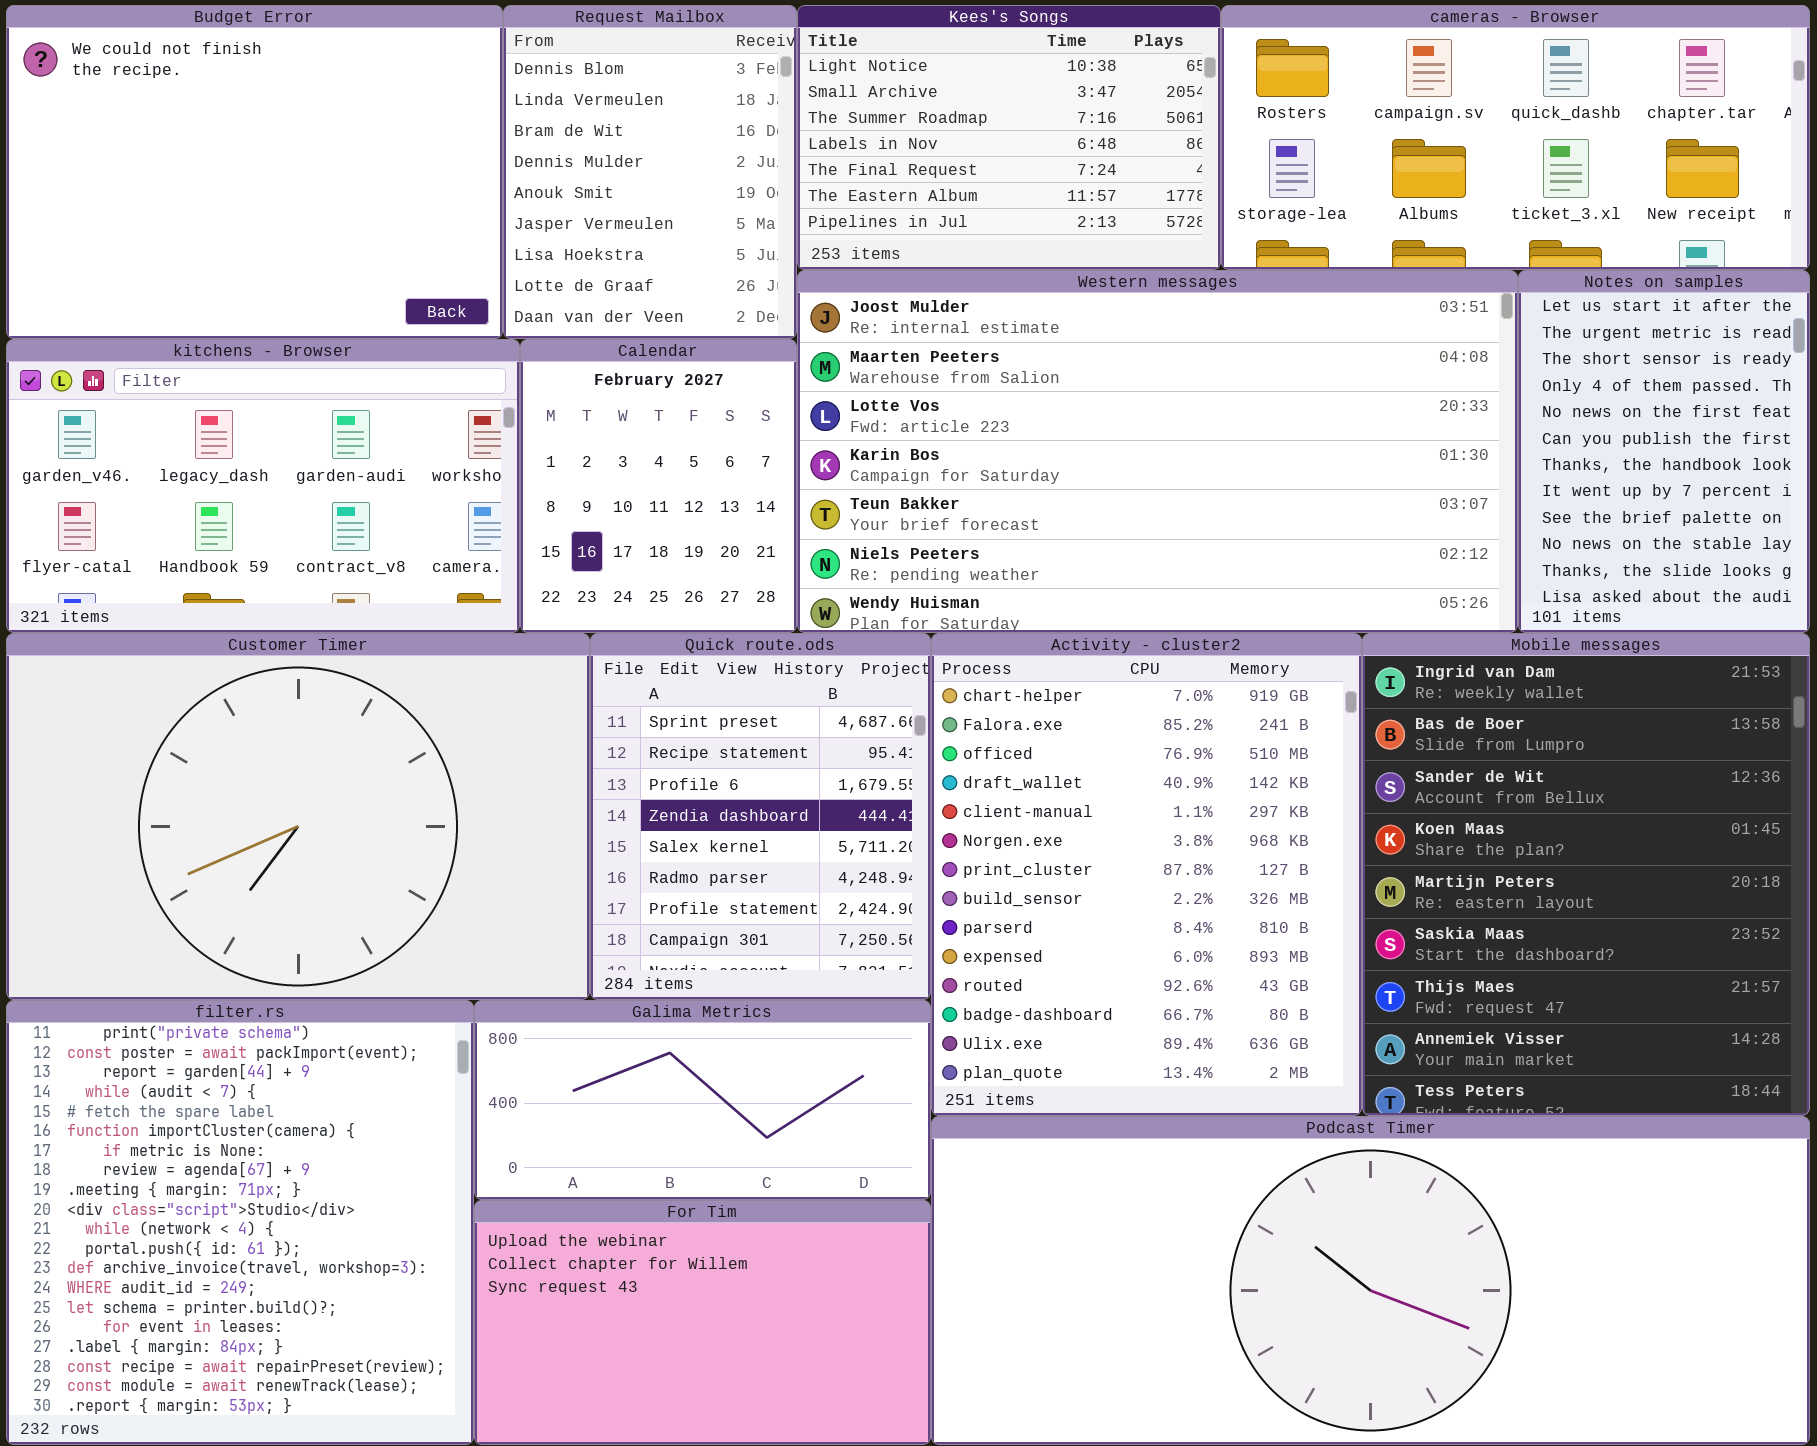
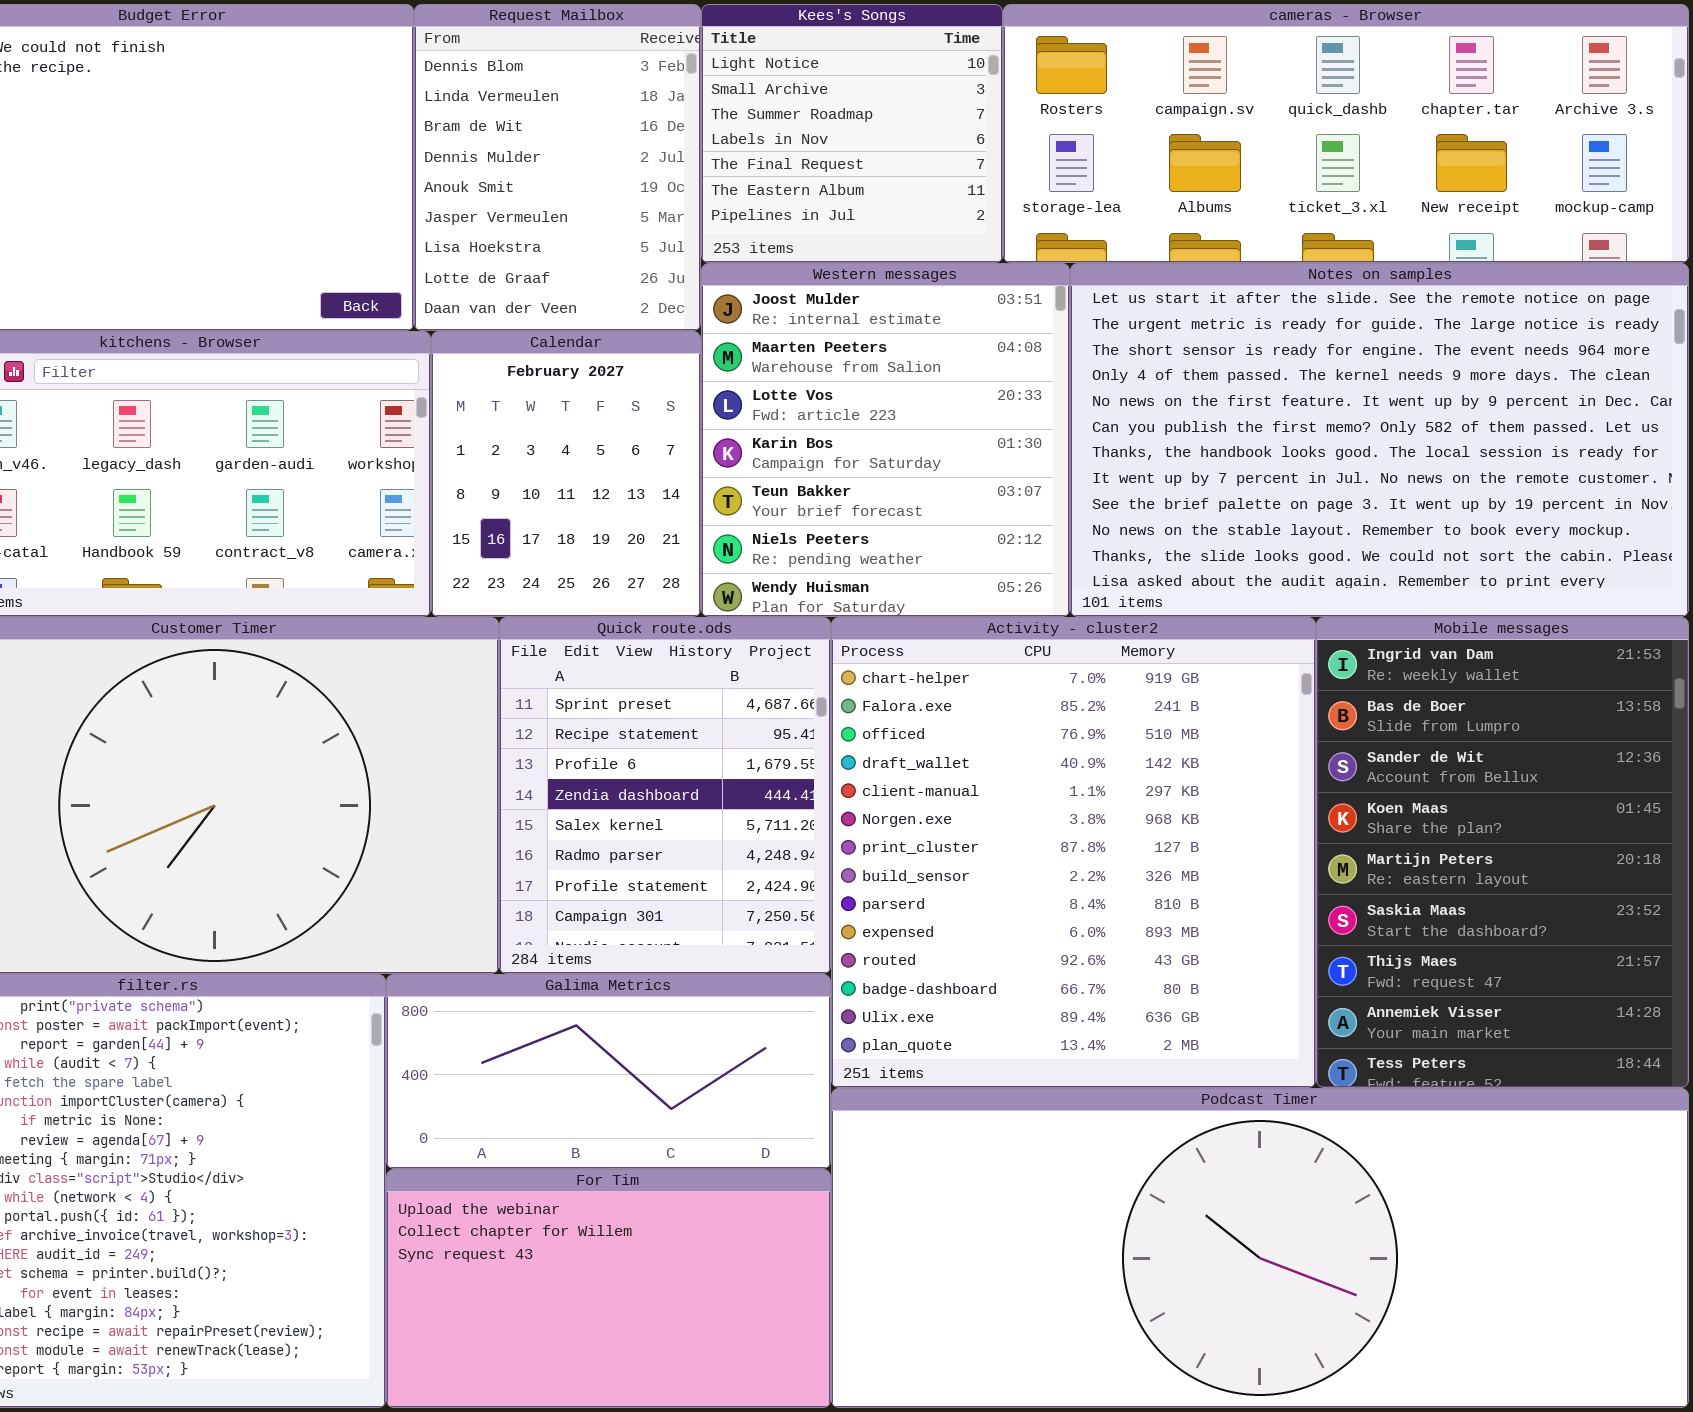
Kees's Songs: [797,5,1221,270] -> [701,4,1003,263], resized
cameras - Browser: [1221,5,1810,270] -> [1003,4,1689,263], resized
Western messages: [797,270,1518,633] -> [701,263,1070,617], resized
Notes on samples: [1518,270,1810,633] -> [1070,263,1689,617], resized
Activity - cluster2: [931,633,1362,1116] -> [831,617,1316,1088], resized
Mobile messages: [1362,633,1810,1116] -> [1316,617,1689,1088], resized

